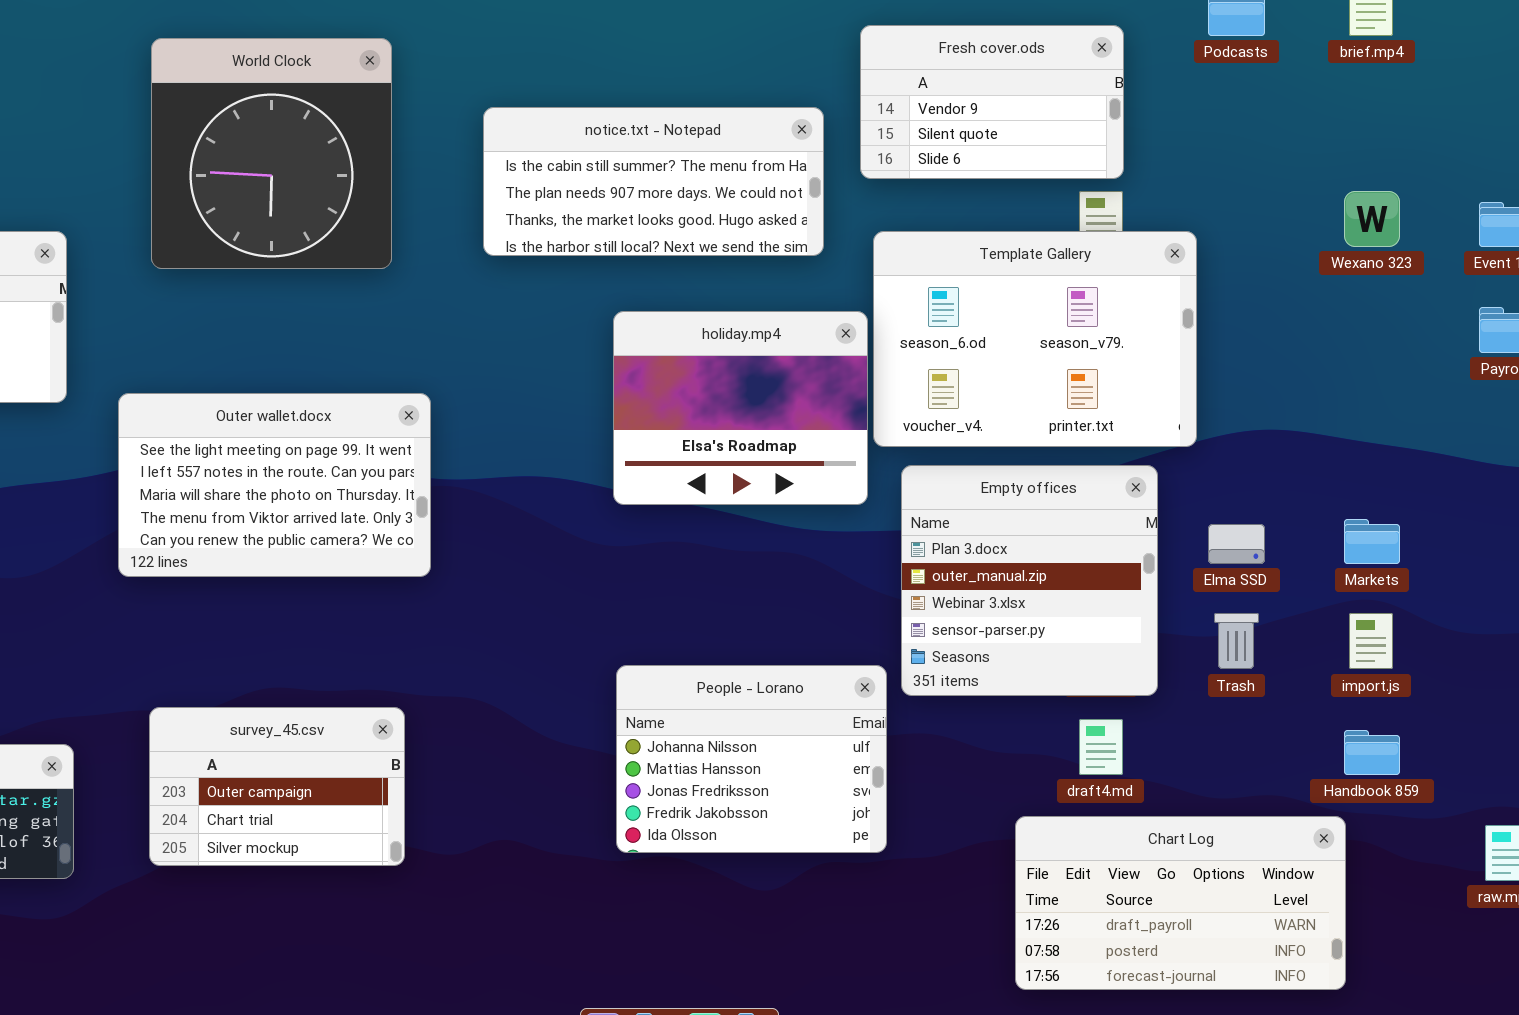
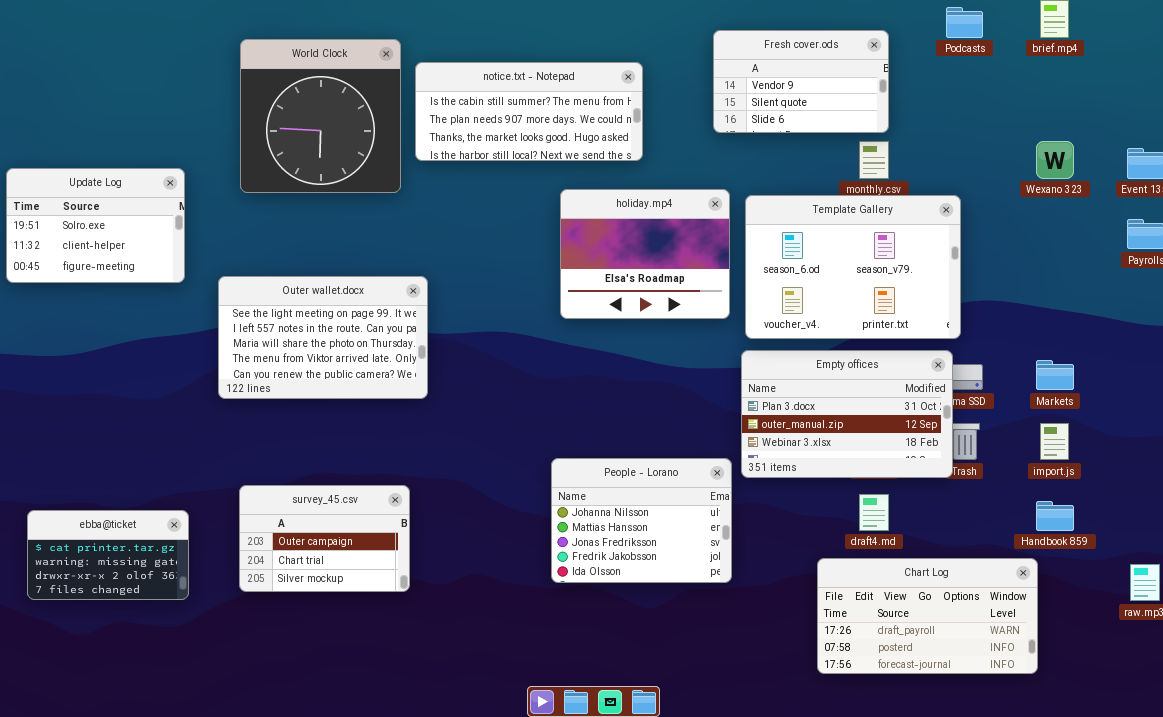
notice.txt - Notepad: [483,107,824,256] -> [415,62,643,161], moved
Template Gallery: [873,231,1197,447] -> [745,195,961,339], moved
holiday.mp4: [613,311,868,505] -> [560,189,730,319], moved
Empty offices: [901,465,1158,696] -> [741,350,953,478], resized

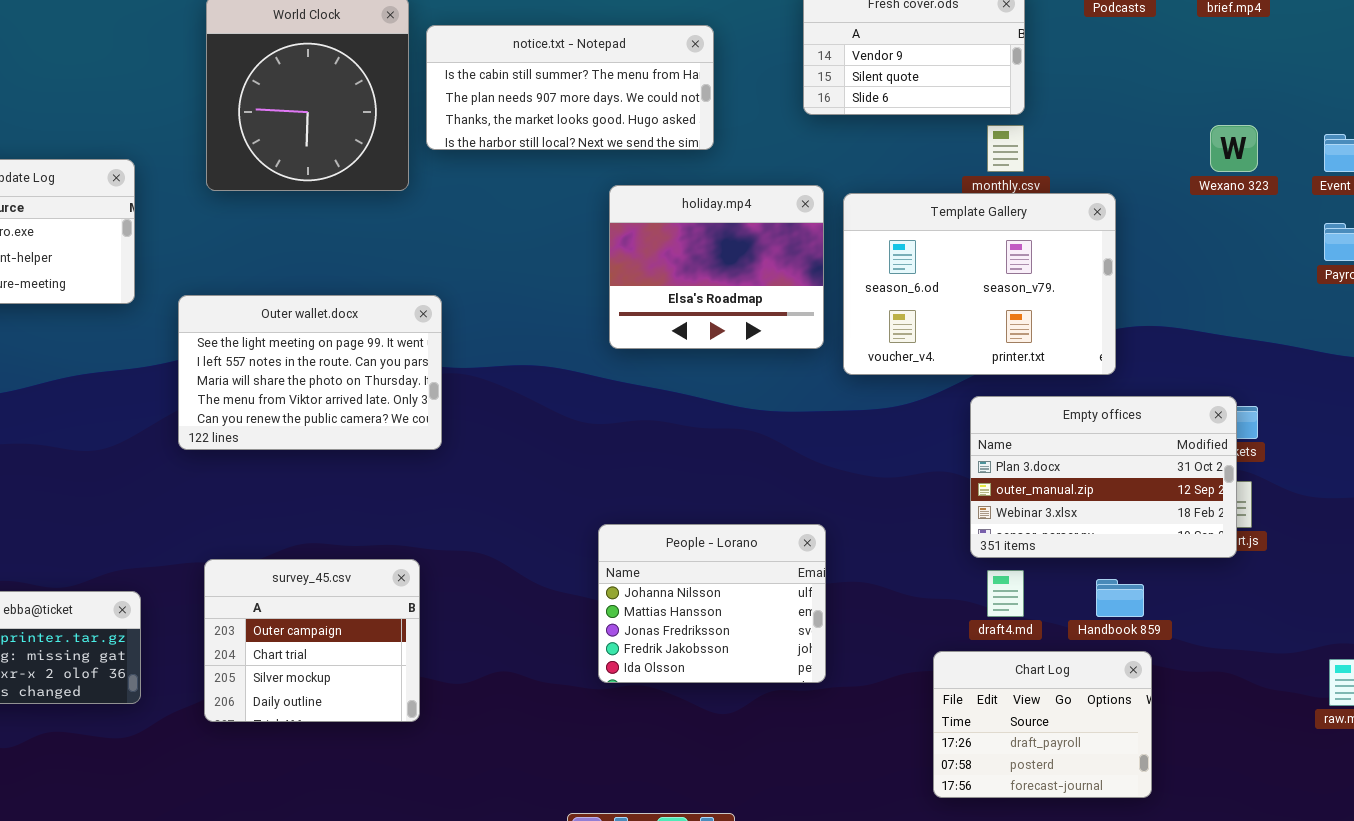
Empty offices: [741,350,953,478] -> [970,396,1237,558], moved
survey_45.csv: [239,485,410,592] -> [204,559,420,722], resized
Handbook 859: [1036,501,1074,531] -> [1096,579,1144,617], moved
Chart Log: [817,558,1038,674] -> [933,651,1152,798], resized

